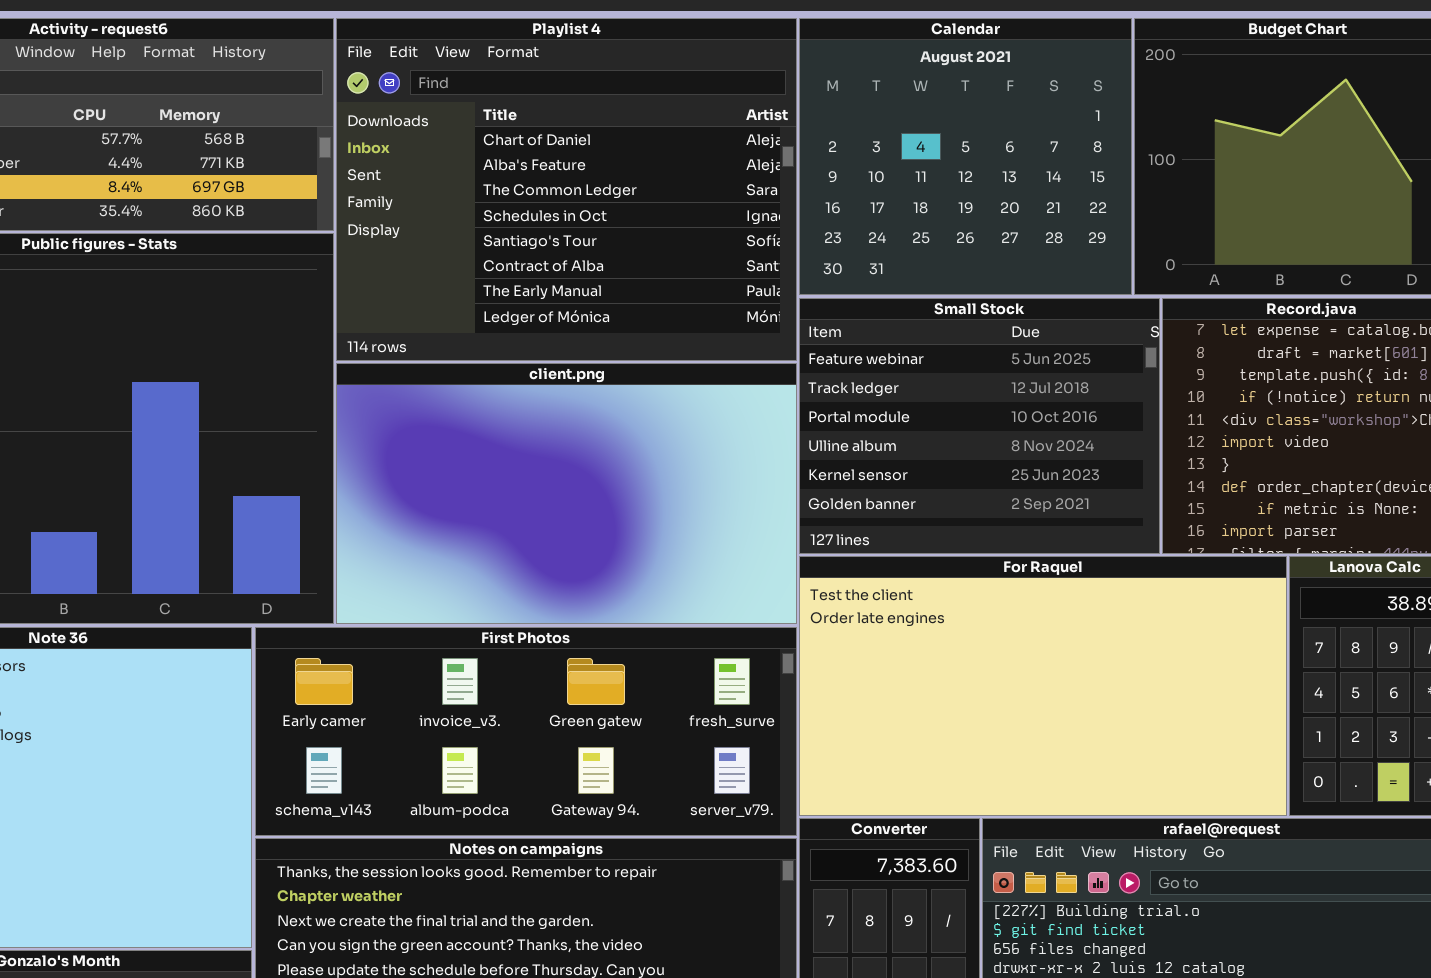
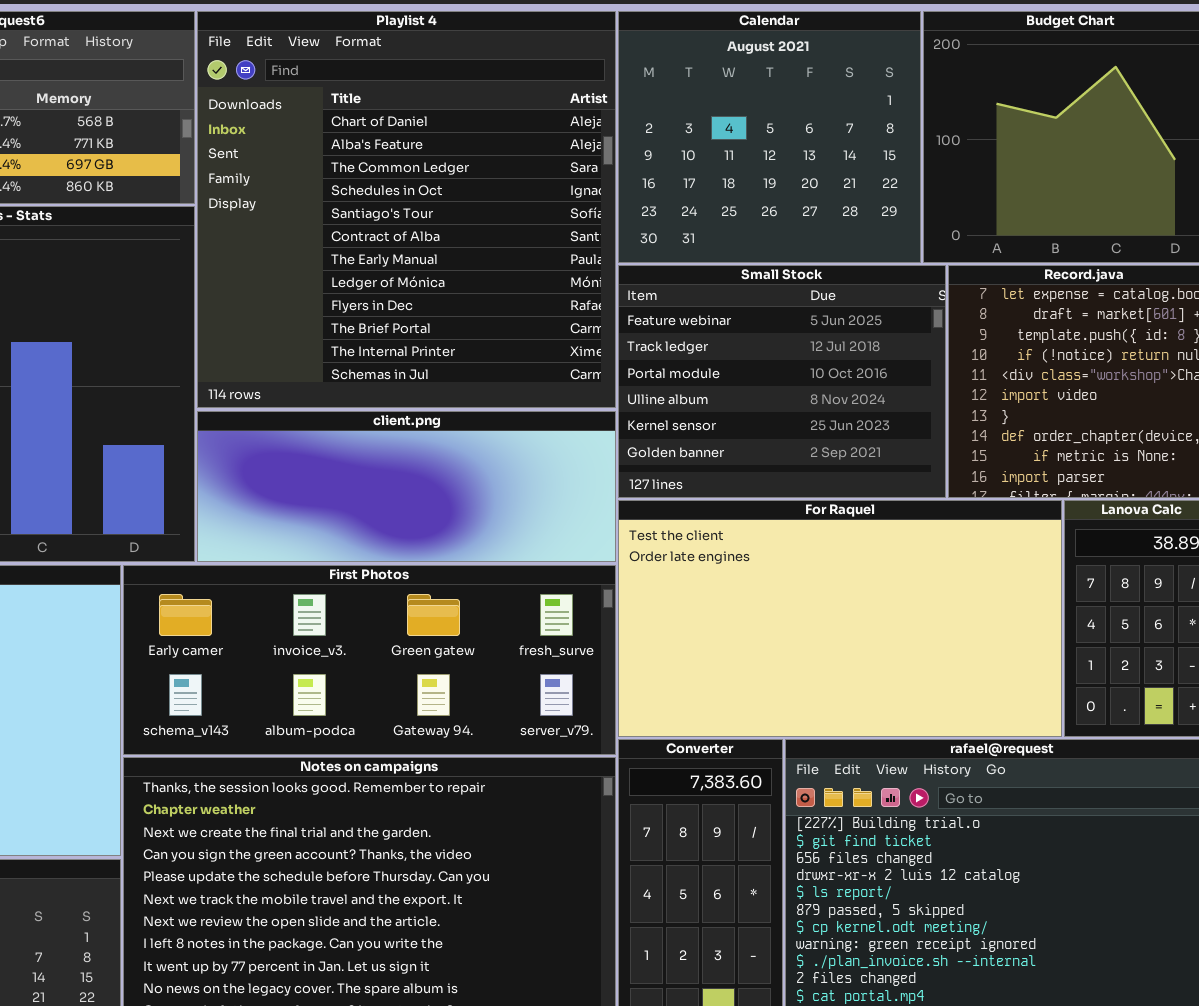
Playlist 4: [336,18,797,361] -> [197,11,616,408], resized
client.png: [336,363,797,624] -> [197,411,616,562], resized

